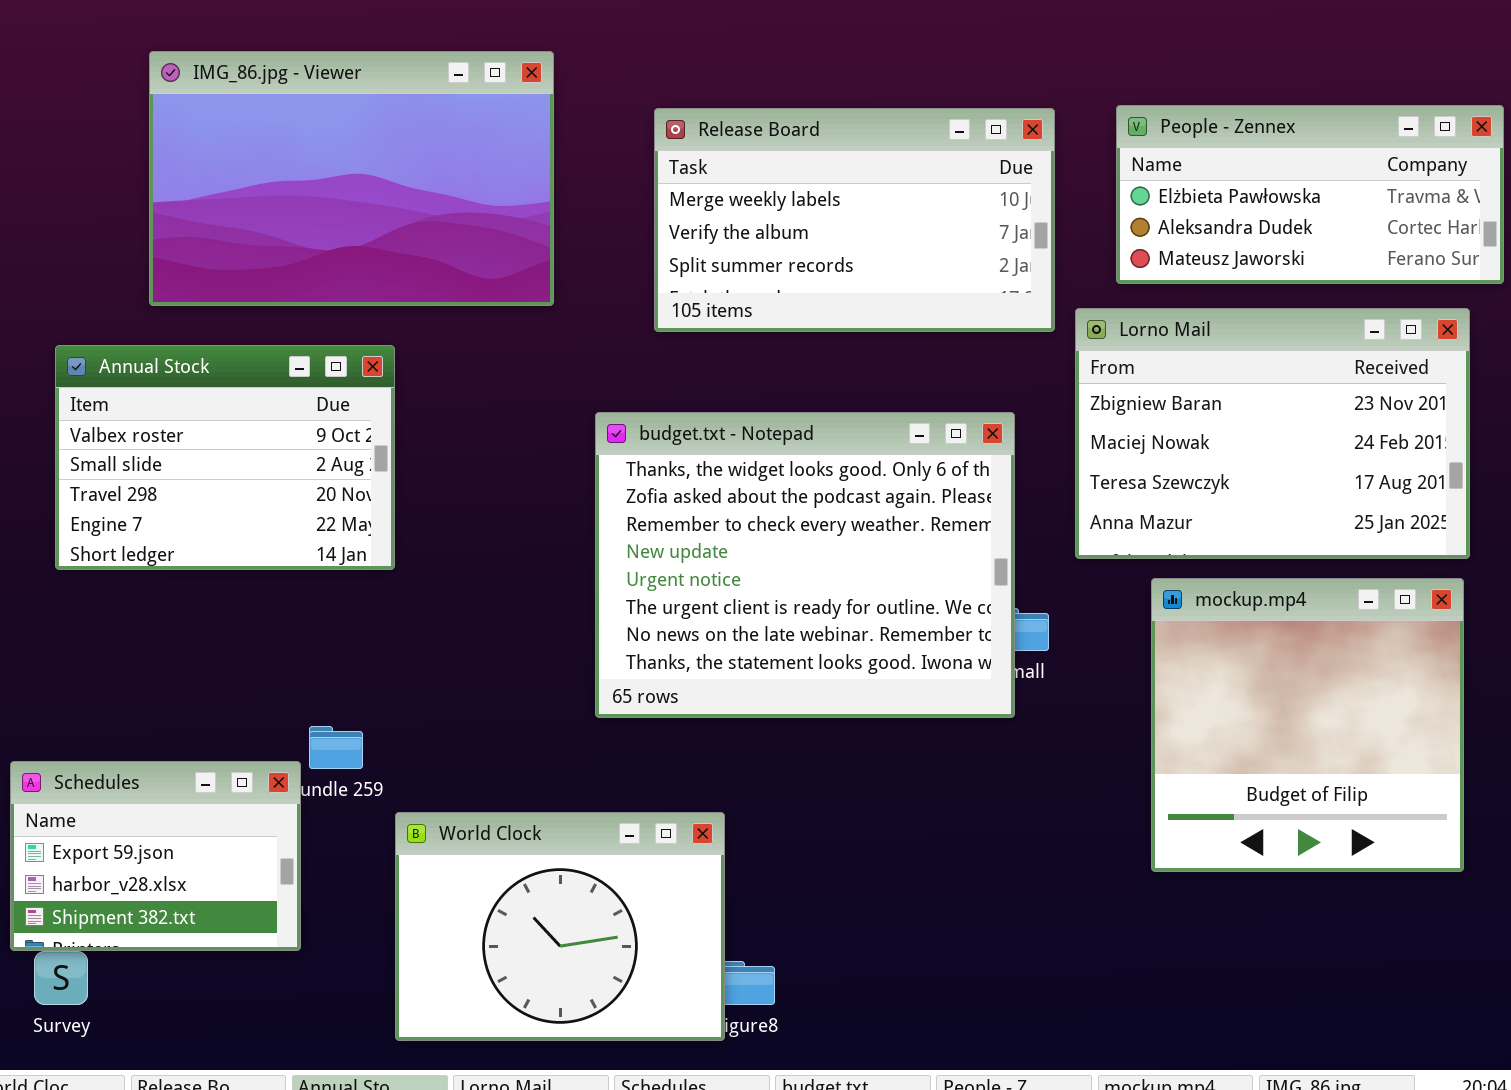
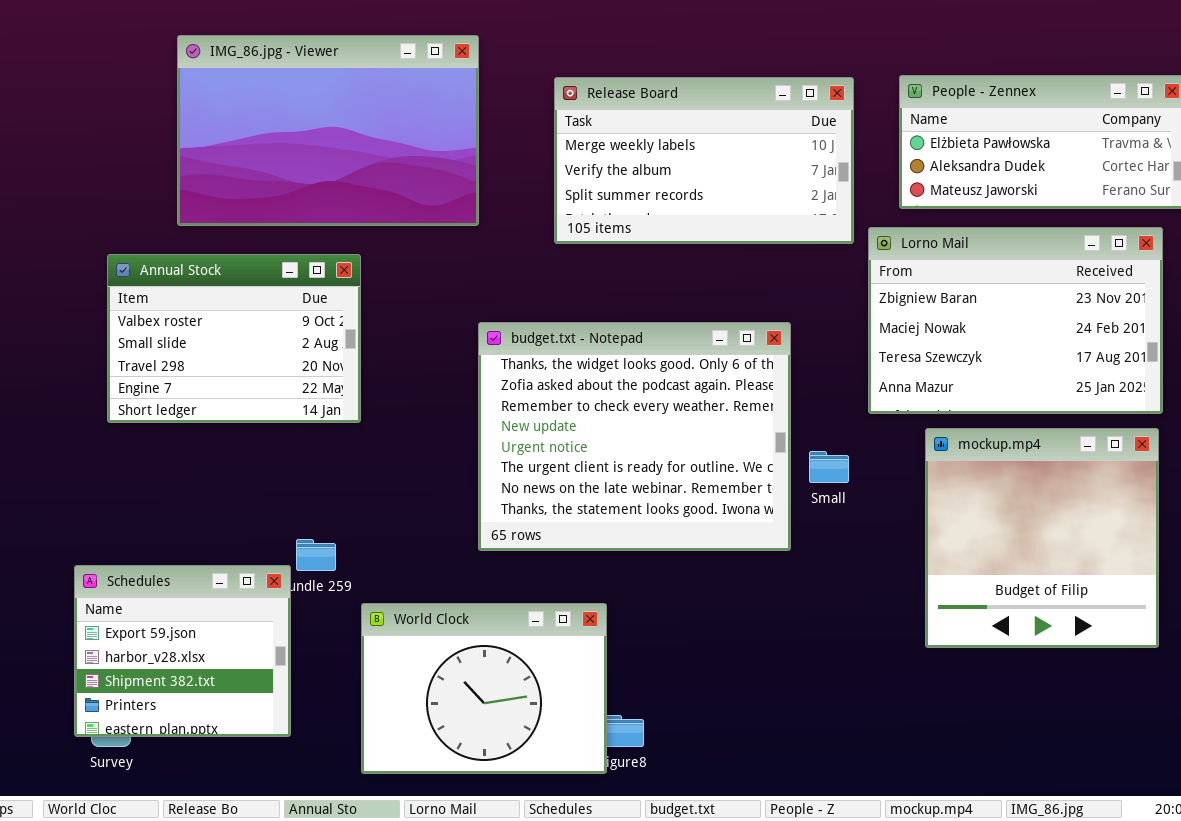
budget.txt - Notepad: [595,412,1015,718] -> [478,322,791,551], moved
Schedules: [10,761,301,951] -> [74,565,291,737], resized

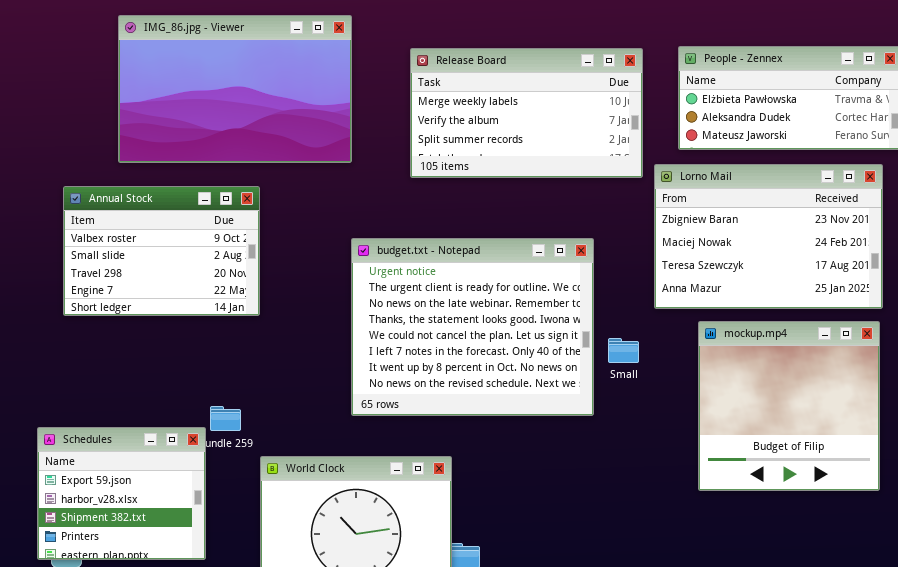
budget.txt - Notepad: [478,322,791,551] -> [351,238,594,416], scrolled down 4 rows

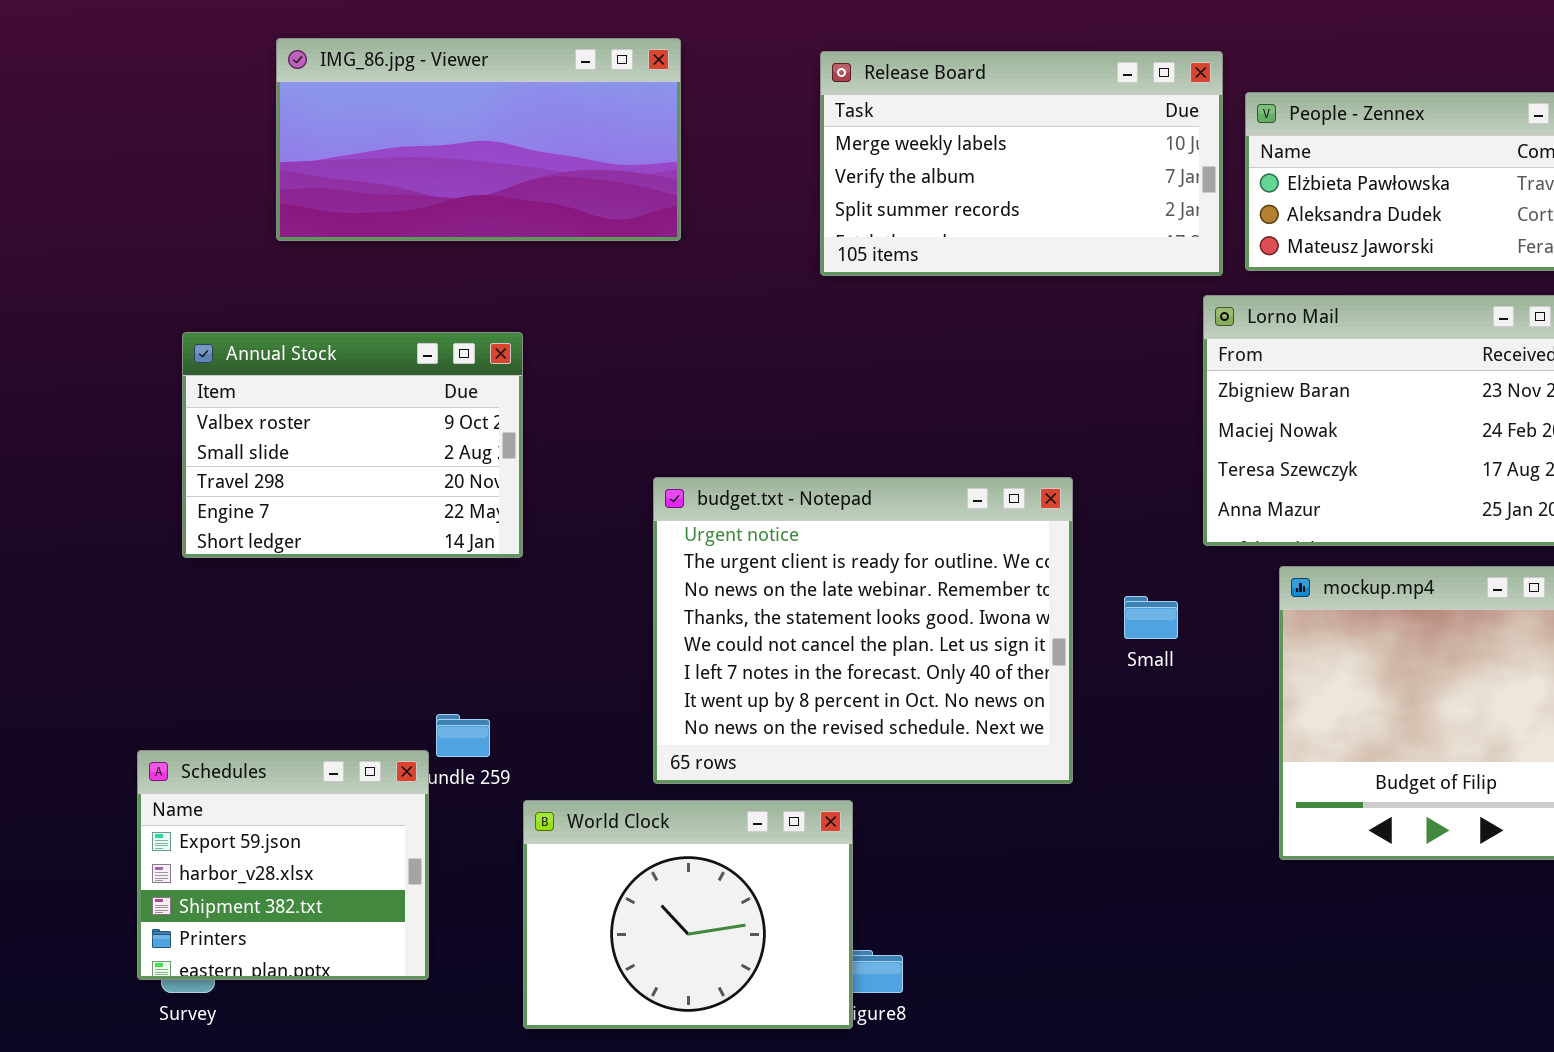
IMG_86.jpg - Viewer: [118,15,352,163] -> [276,38,681,241], resized
Release Board: [410,48,643,178] -> [820,51,1223,276], moved
budget.txt - Notepad: [351,238,594,416] -> [653,477,1073,784], moved

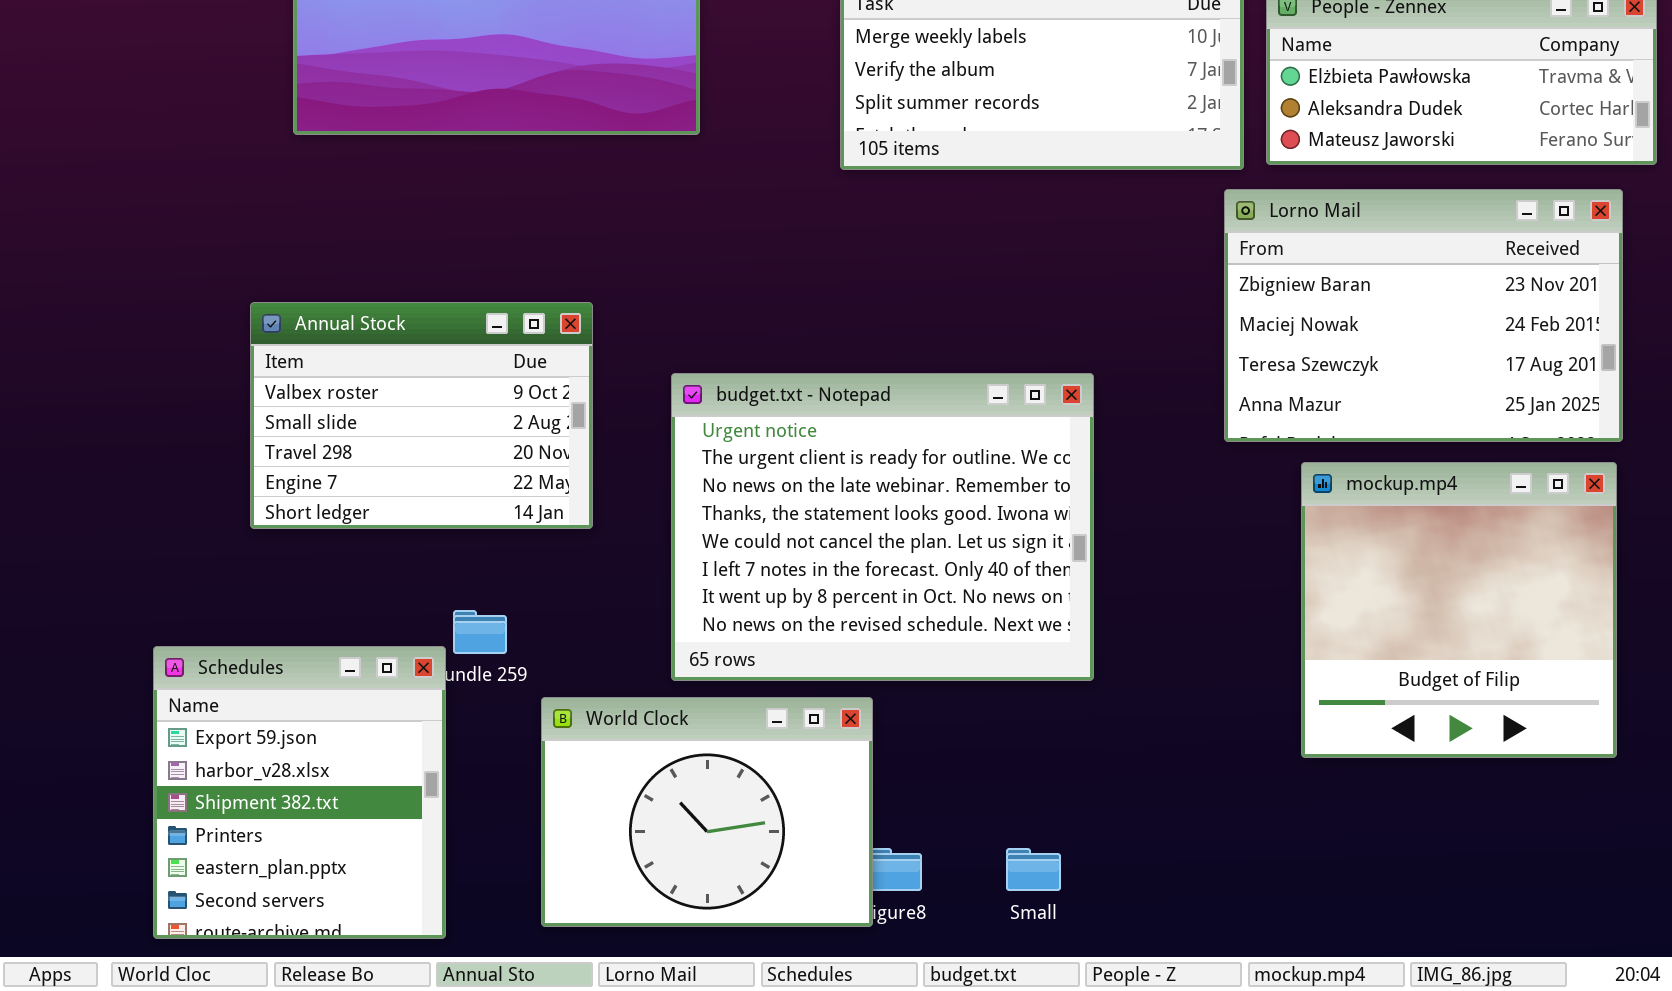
Annual Stock: [182,332,523,558] -> [250,302,593,529], moved
Small: [1124,596,1178,639] -> [1006,848,1061,891], moved
Schedules: [137,750,429,980] -> [153,646,446,939], resized

